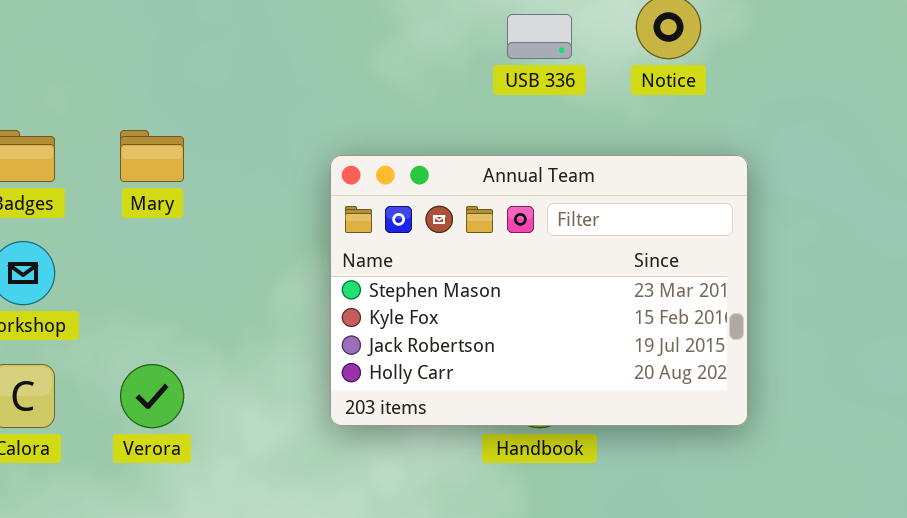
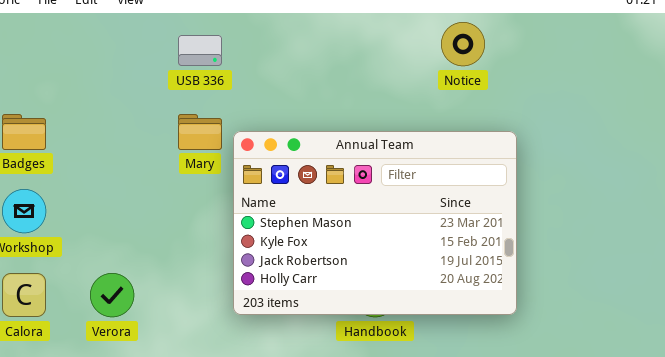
USB 336: [507,14,572,59] -> [178,35,222,66], moved
Mary: [120,130,184,182] -> [178,114,222,150], moved

